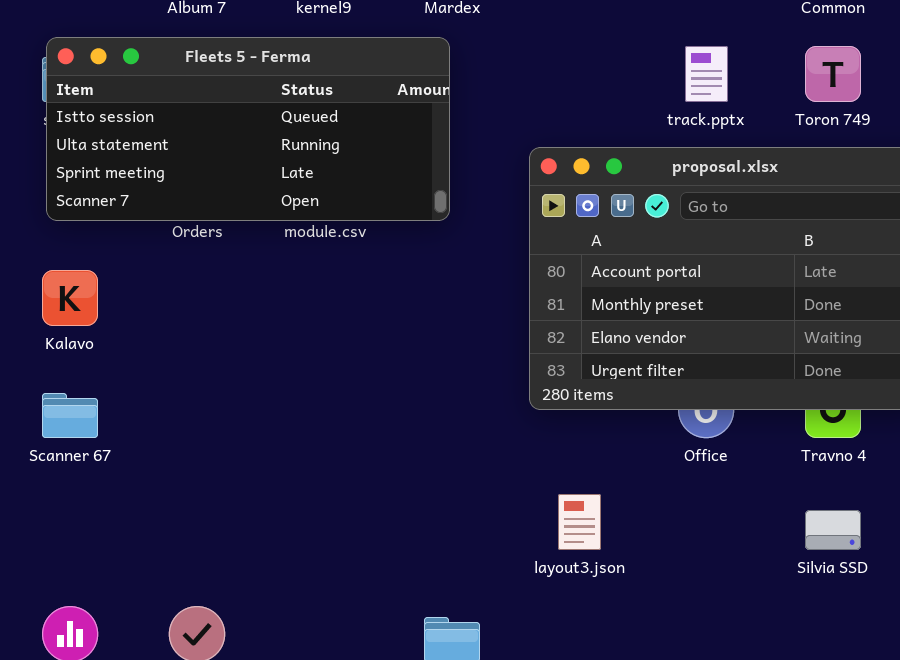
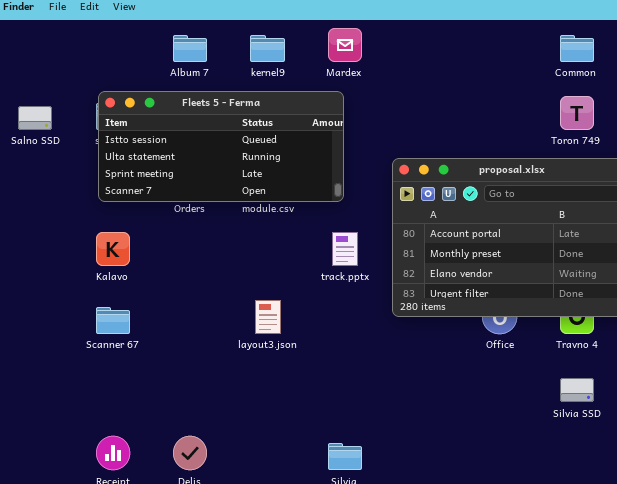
track.pptx: [685,46,728,102] -> [332,232,358,266], moved
layout3.json: [558,494,601,550] -> [255,300,281,334], moved

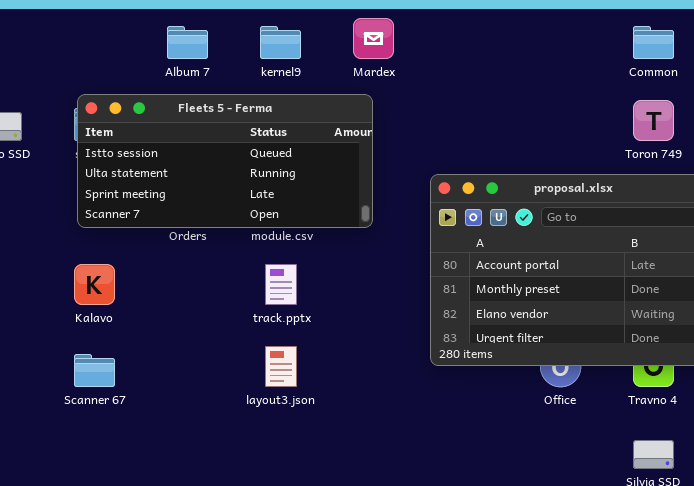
track.pptx: [332,232,358,266] -> [265,264,297,305], moved

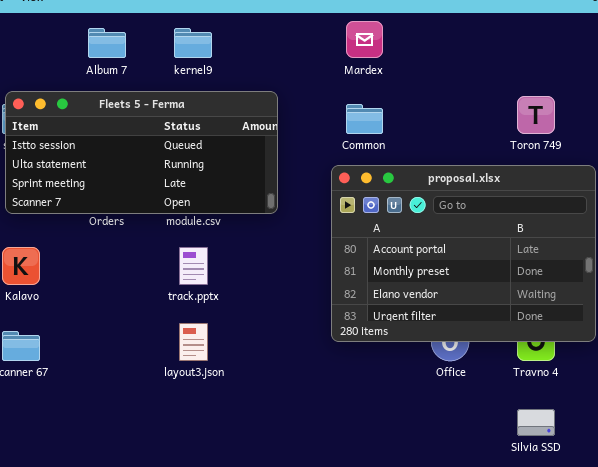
Mardex: [353,18,394,59] -> [346,21,383,58], moved
Common: [633,26,674,59] -> [346,104,383,134], moved

